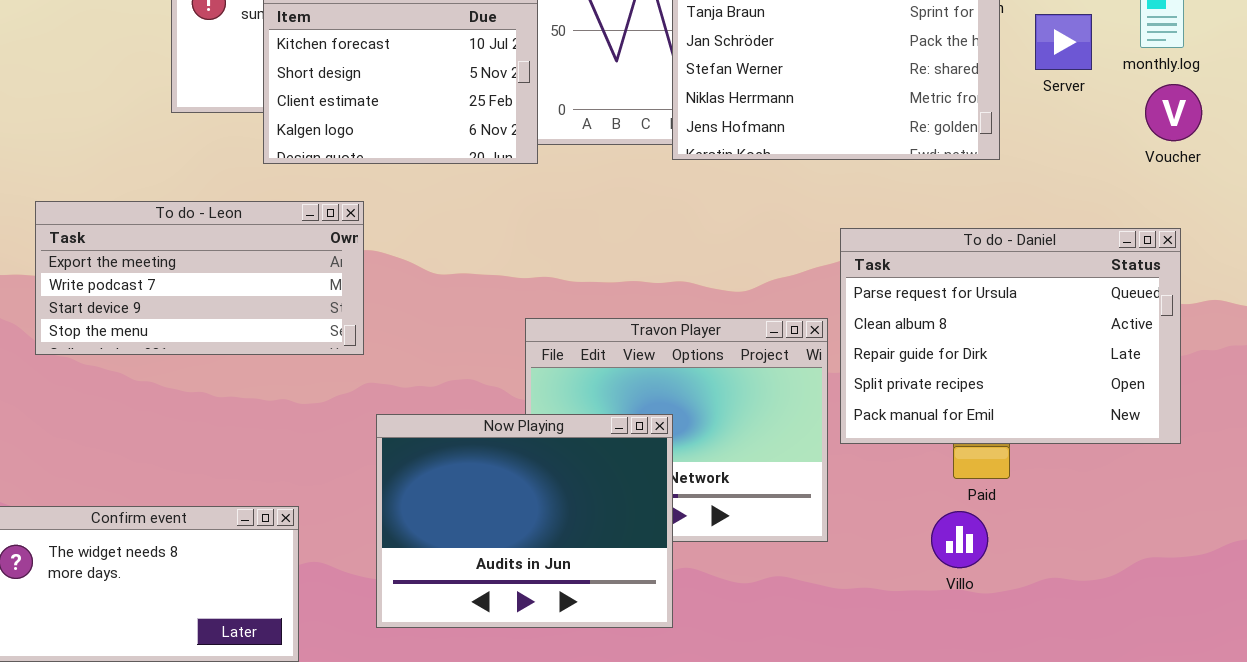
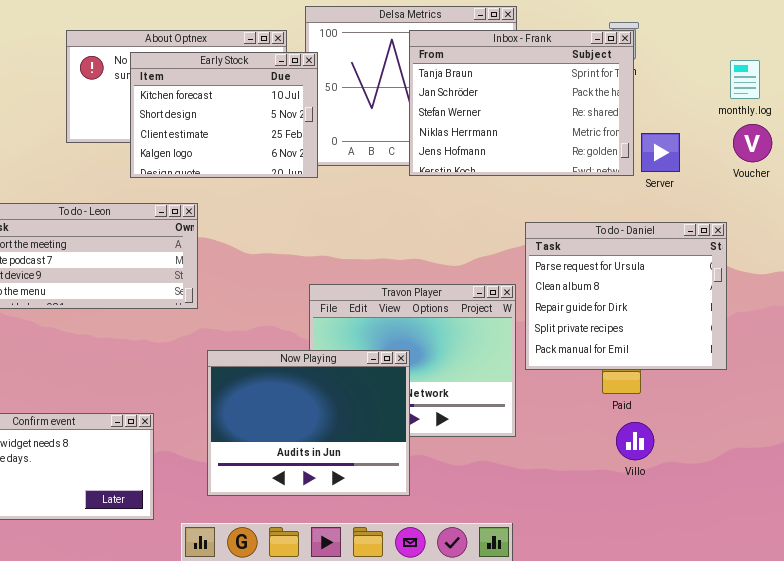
Server: [1035,14,1092,70] -> [641,133,680,172], moved
To do - Daniel: [840,228,1181,444] -> [525,222,727,370], resized
Villo: [931,511,988,568] -> [616,422,654,460], moved

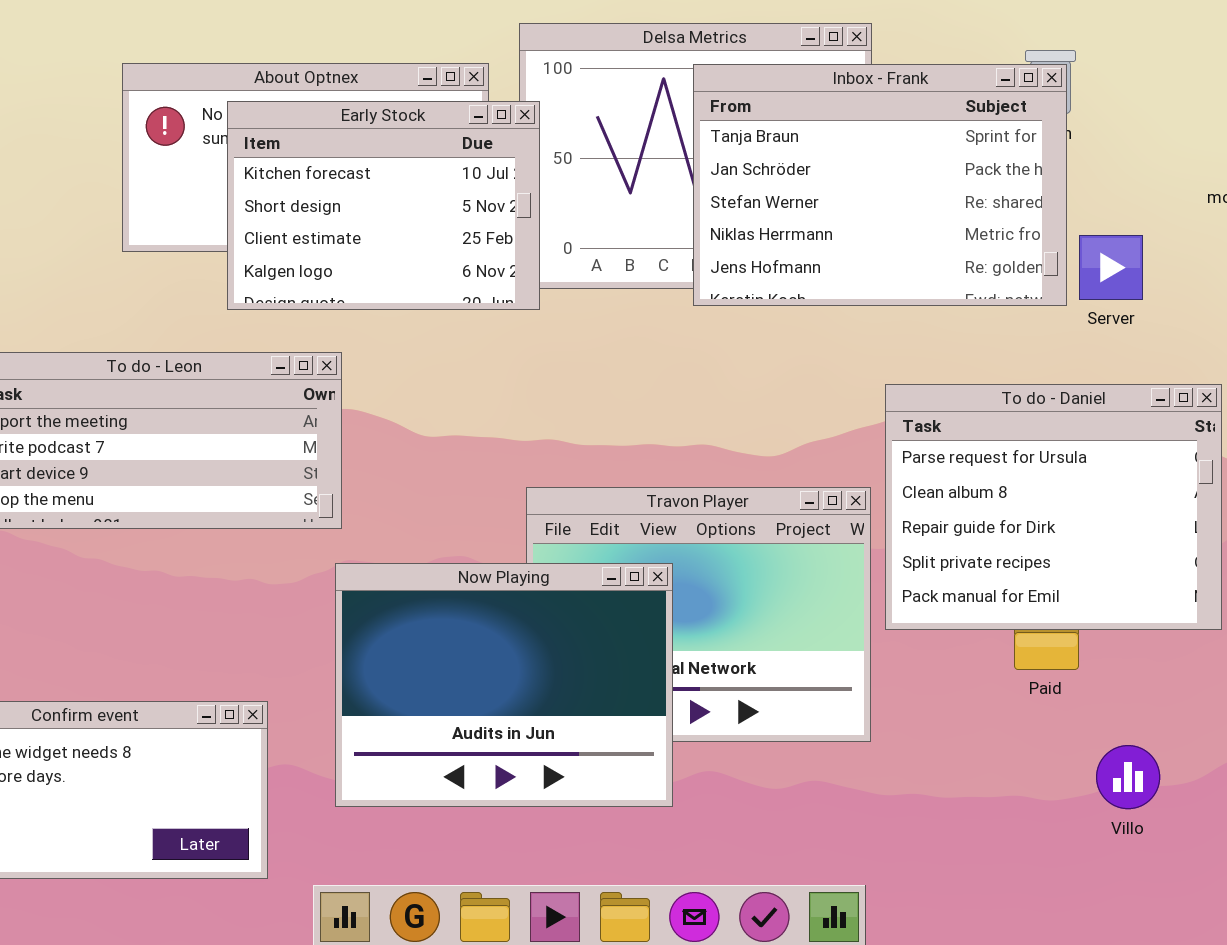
Now Playing: [207,350,410,496] -> [335,563,673,807], moved
Villo: [616,422,654,460] -> [1096,745,1160,809], moved

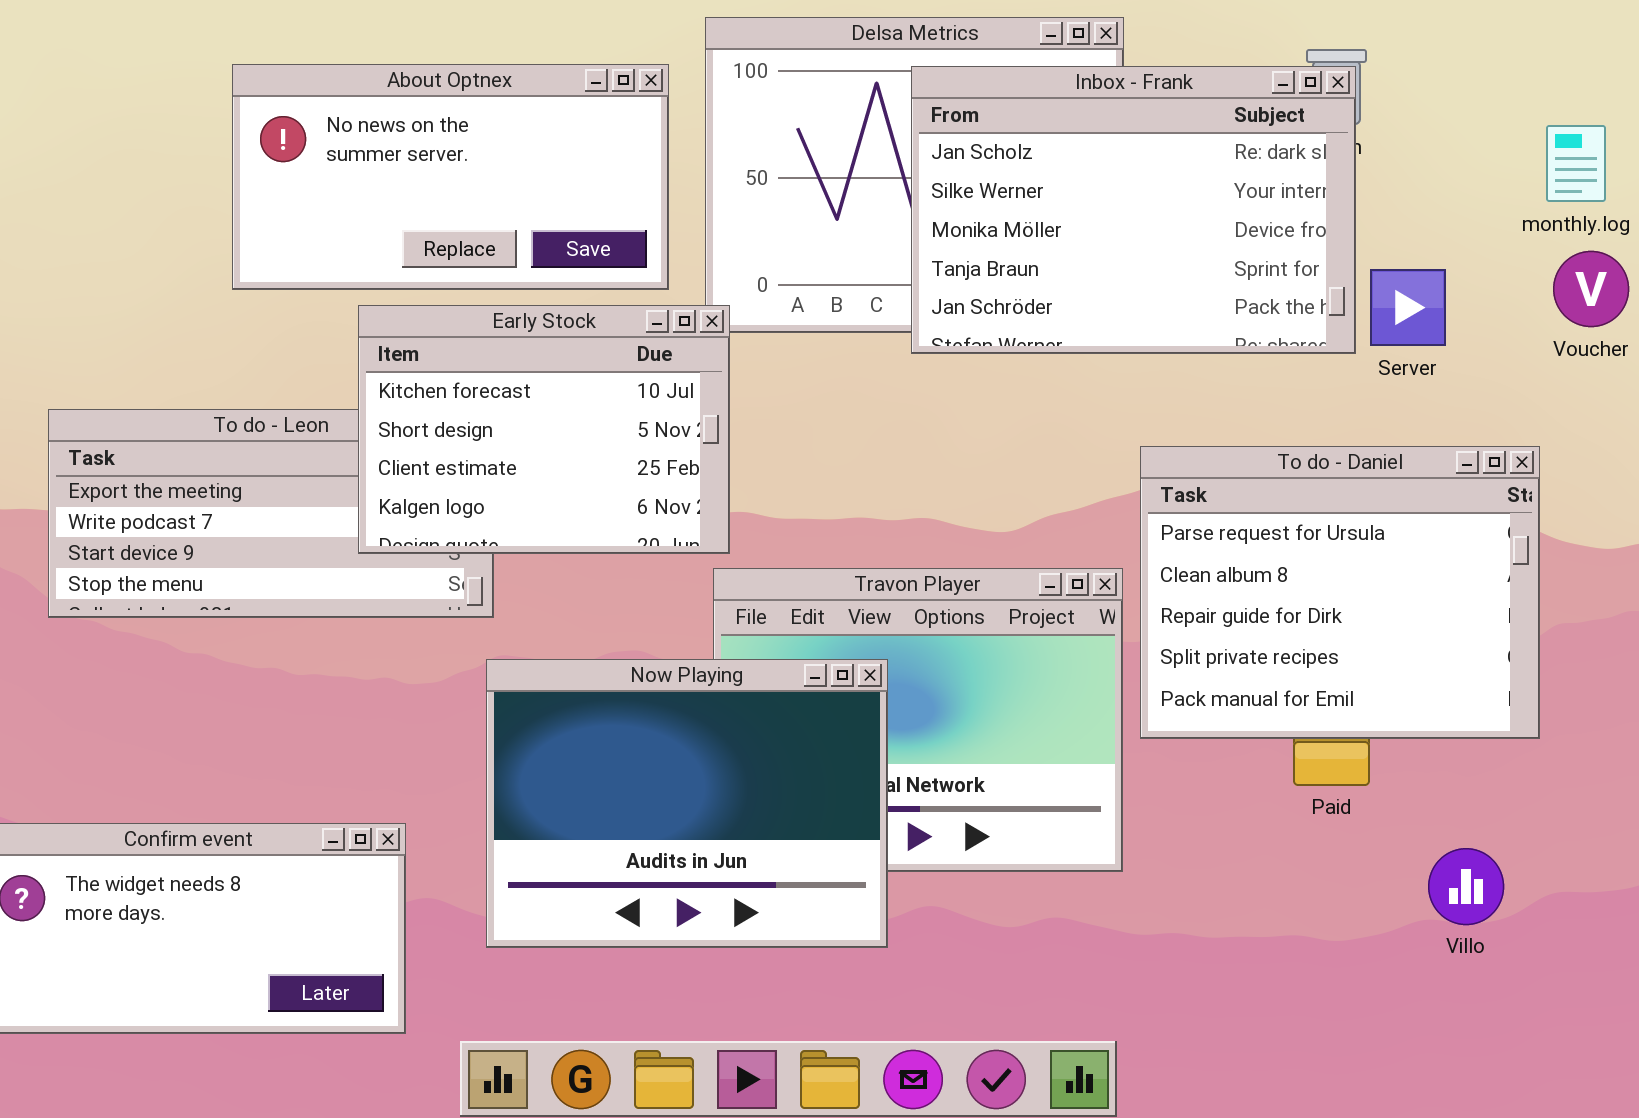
Inbox - Frank: [693,64,1067,306] -> [911,66,1356,354], scrolled up 3 rows
Early Stock: [227,101,540,310] -> [358,305,730,554], moved
Villo: [1096,745,1160,809] -> [1428,848,1504,925], moved

